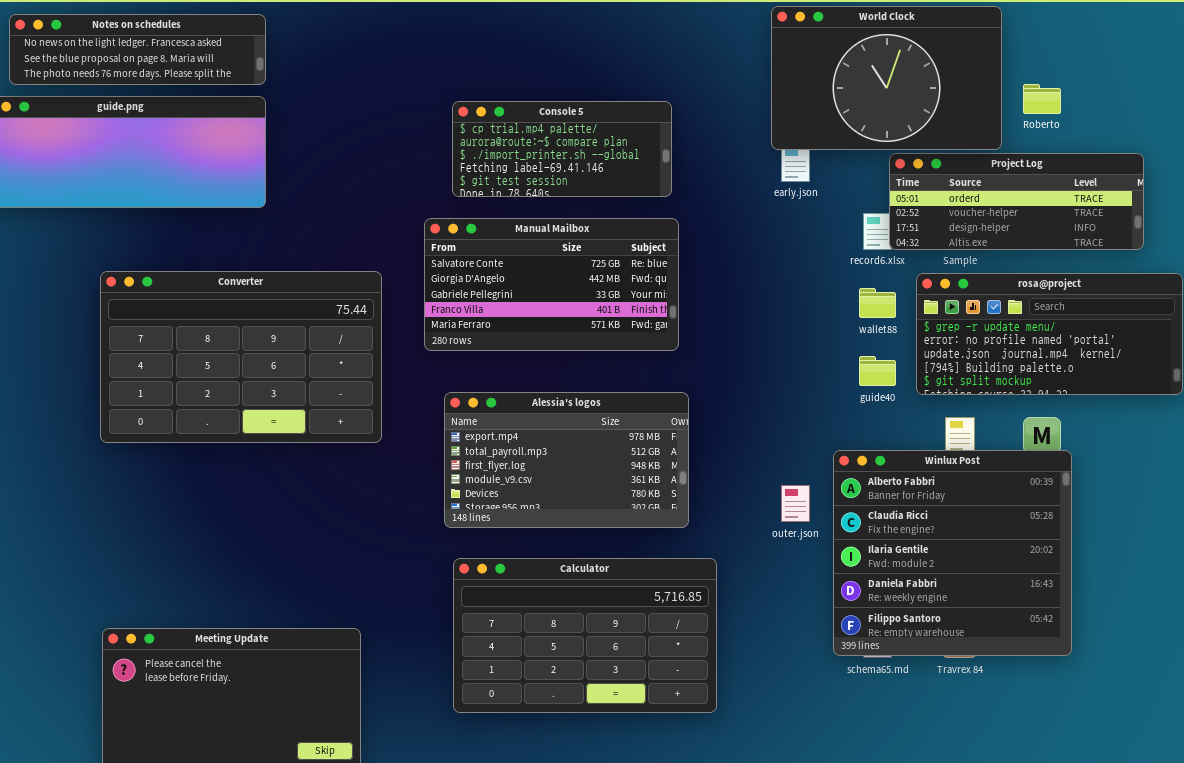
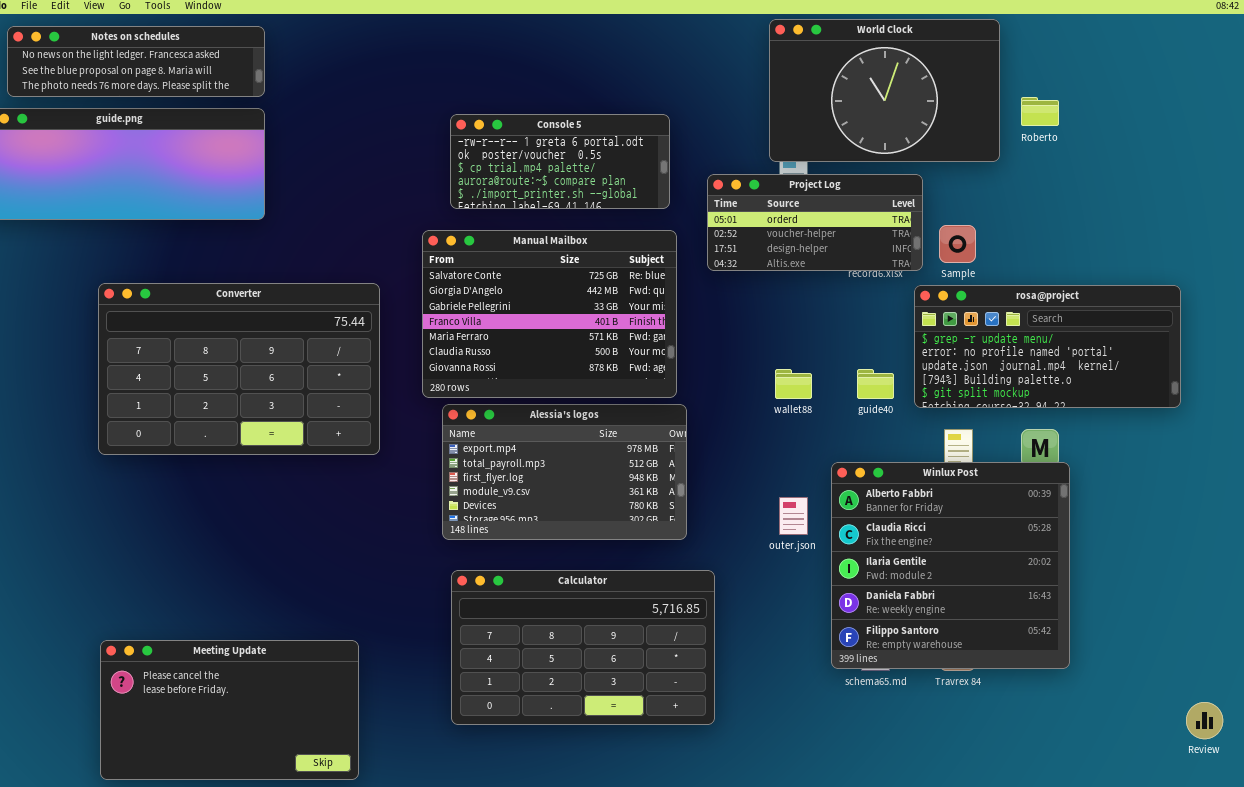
Console 5: [452,101,672,197] -> [450,114,670,209], scrolled up 2 rows
Project Log: [889,153,1144,250] -> [707,174,923,271], moved, resized
Manual Mailbox: [424,218,679,351] -> [422,230,677,398], resized
wallet88: [859,288,896,318] -> [775,369,812,399], moved

